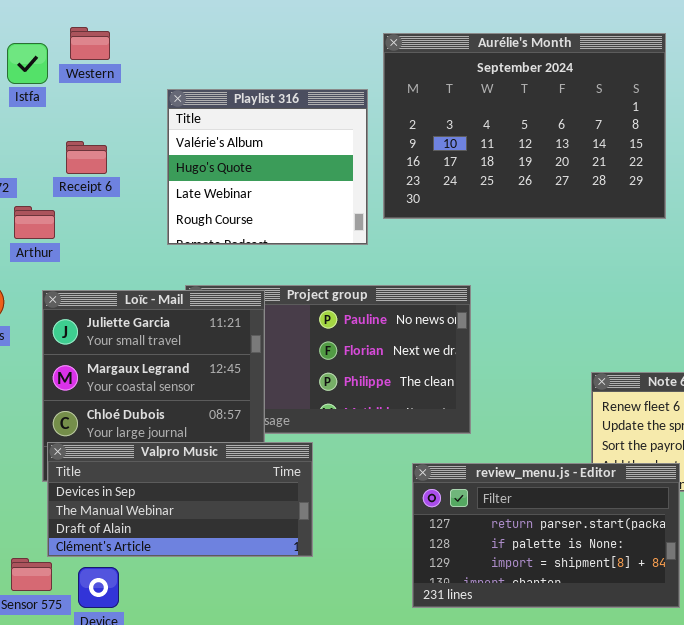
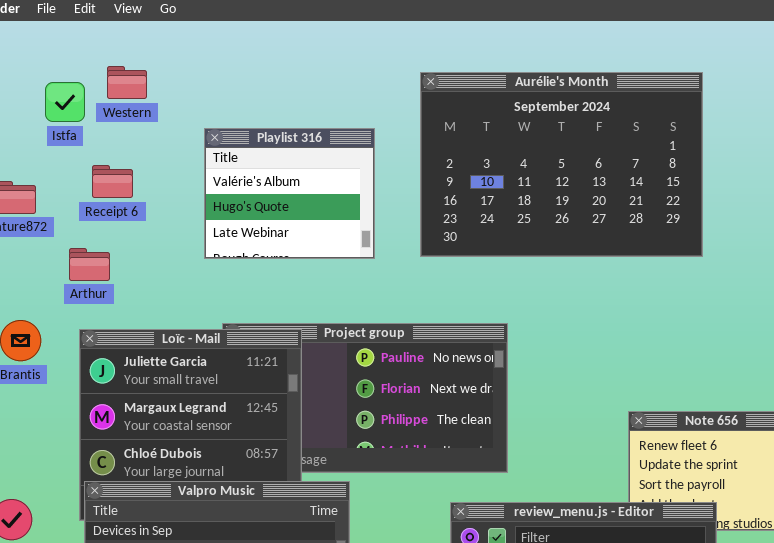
Playlist 316: [167,89,368,245] -> [204,128,375,259], resized
Receipt 6: [66,141,107,174] -> [92,165,133,198], moved
Arthur: [14,206,55,239] -> [69,248,110,281], moved

